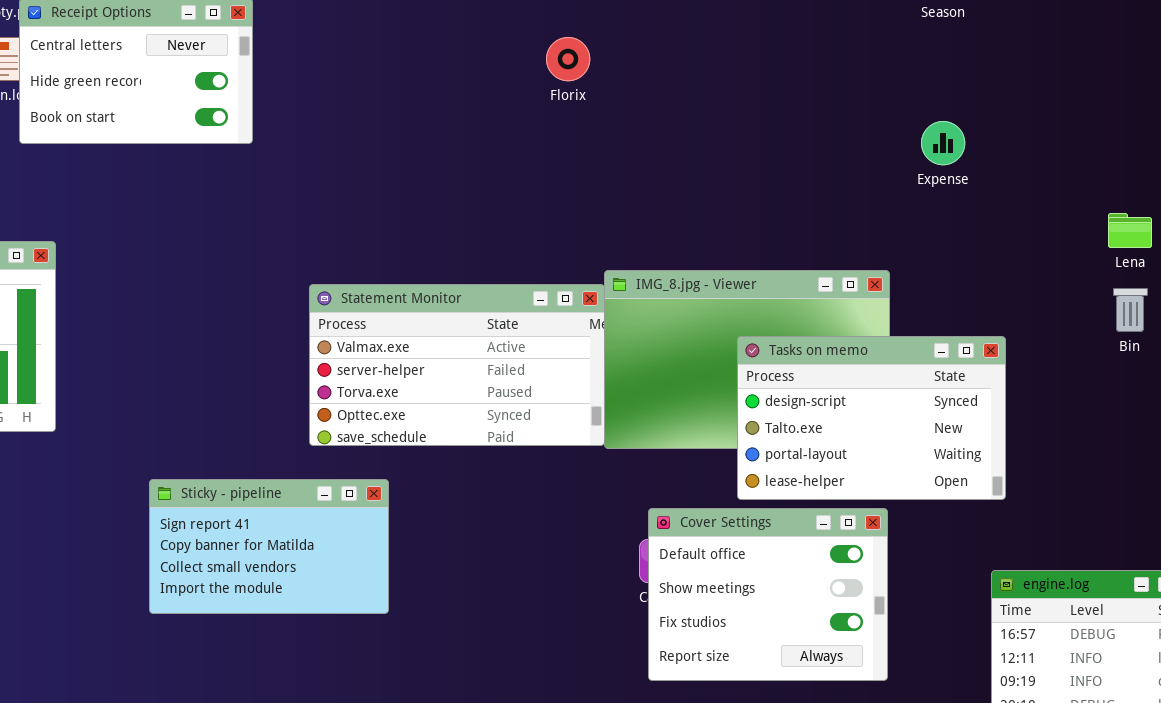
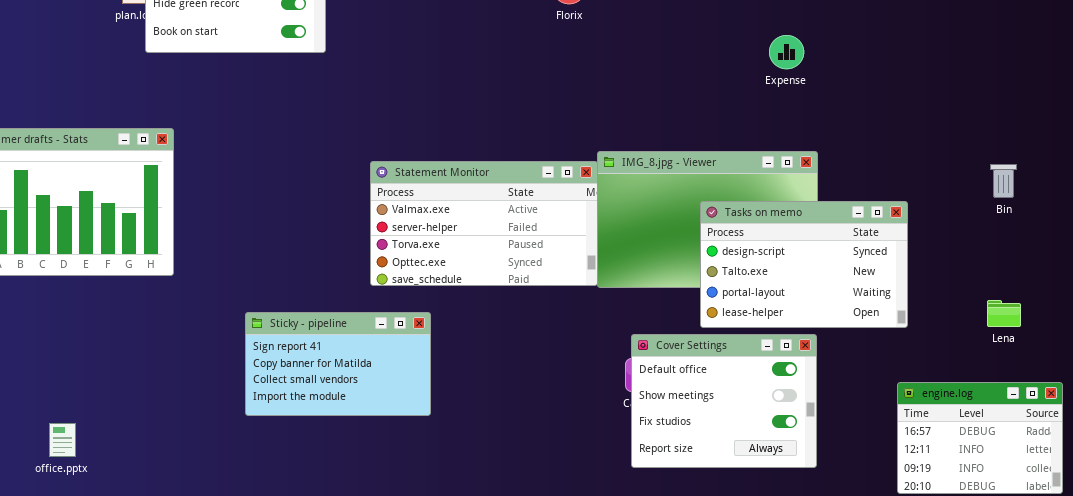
Expense: [921,121,965,165] -> [769,35,804,69], moved
Lena: [1108,213,1152,248] -> [987,300,1021,327], moved

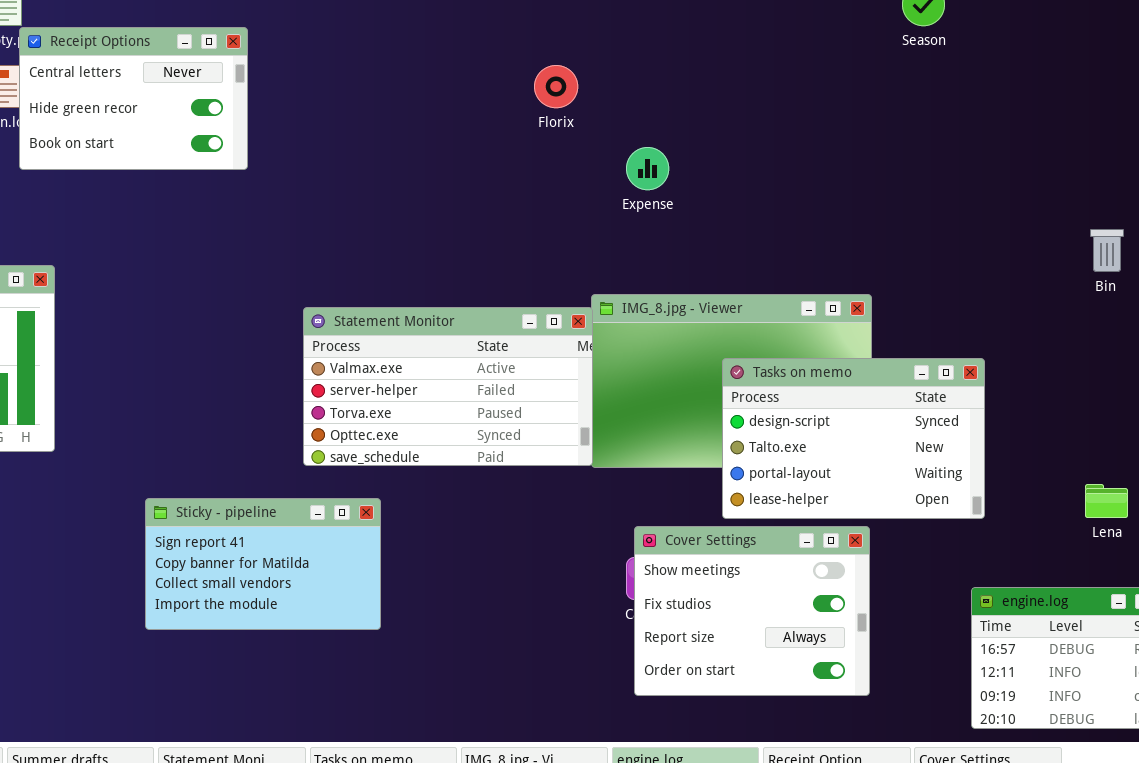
Expense: [769,35,804,69] -> [626,147,669,190], moved
Bin: [990,164,1017,198] -> [1090,229,1124,272], moved
Cover Settings: [631,334,817,468] -> [634,526,870,696], scrolled down 1 row

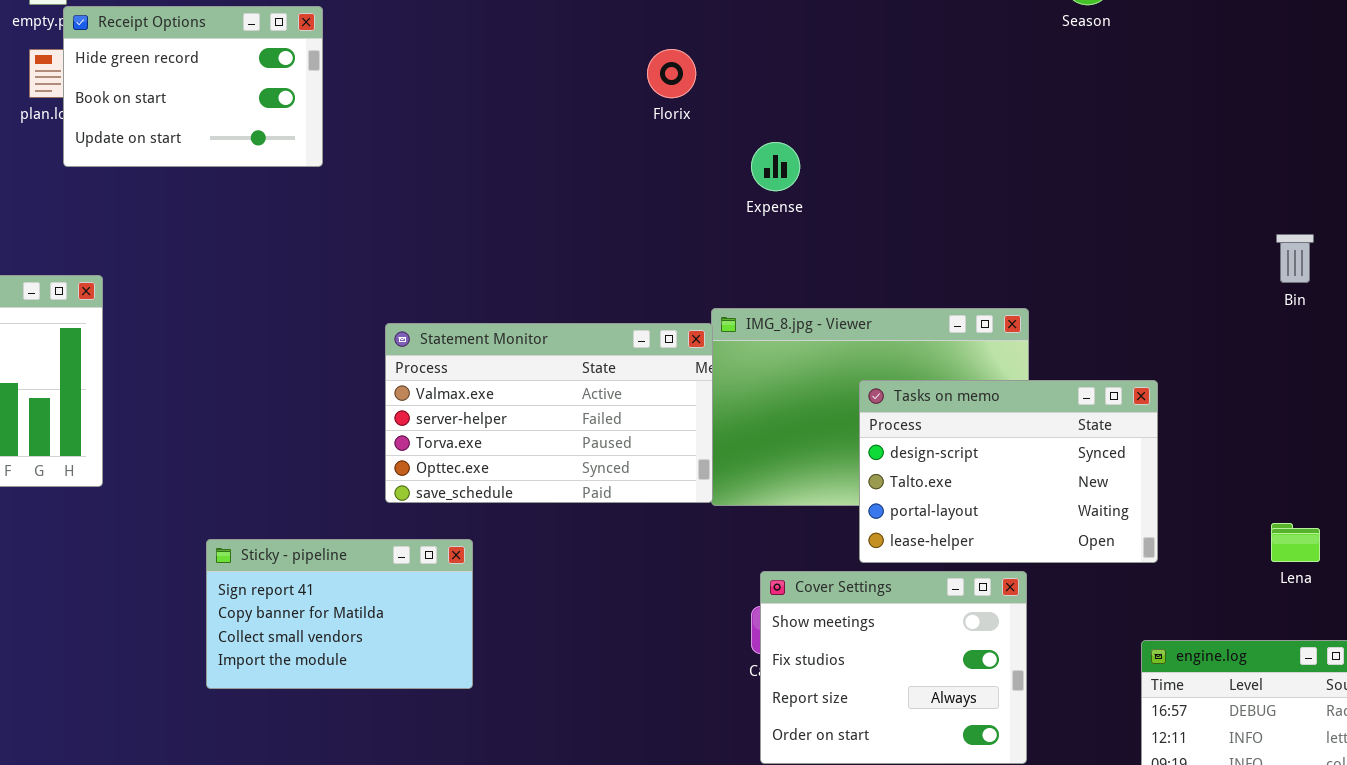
Receipt Options: [19,27,248,170] -> [63,6,323,167], scrolled down 1 row

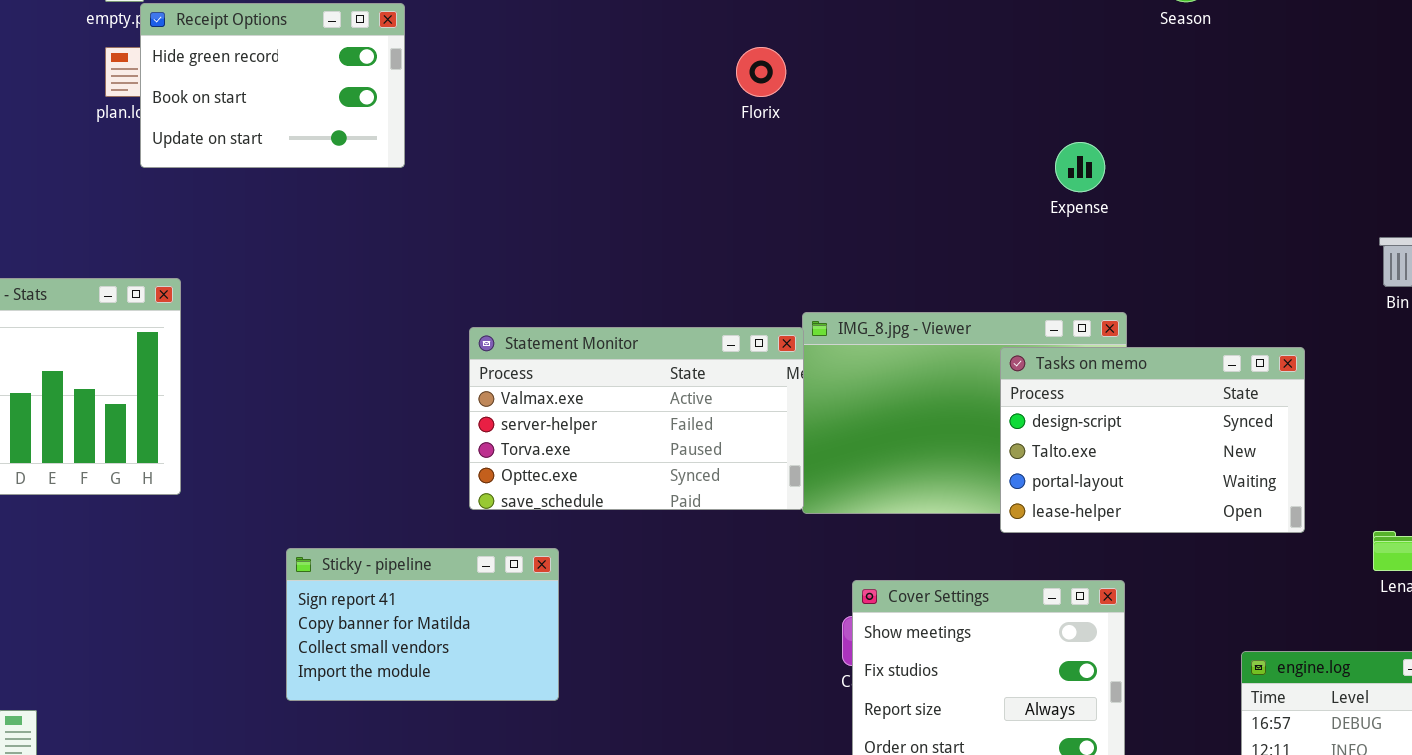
Expense: [751,142,800,191] -> [1055,142,1105,192], moved
Tasks on memo: [859,380,1158,563] -> [1000,347,1305,533], moved

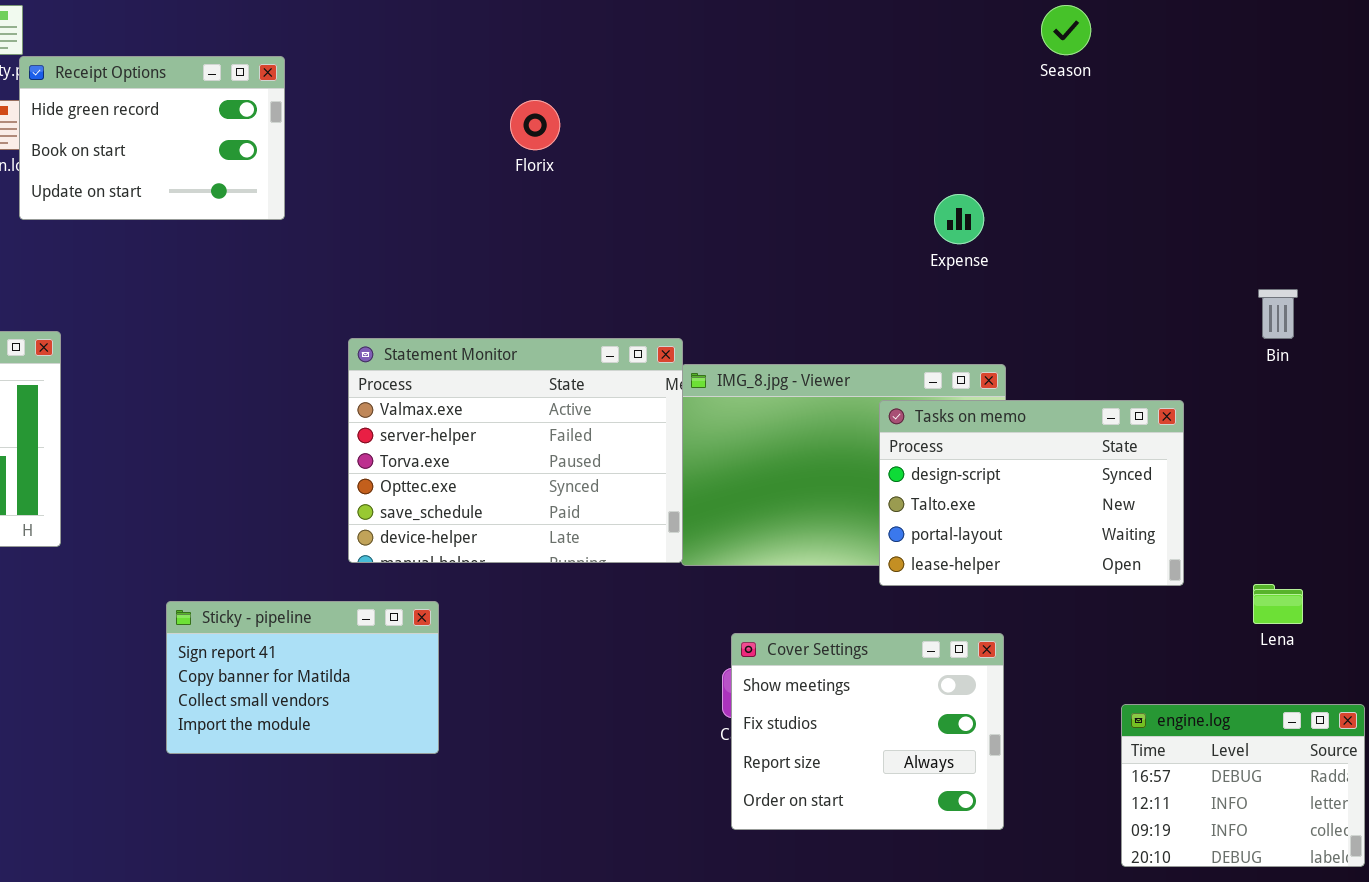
Florix: [736,47,786,97] -> [510,100,560,150], moved
Statement Monitor: [469,327,804,510] -> [348,338,683,563], resized

